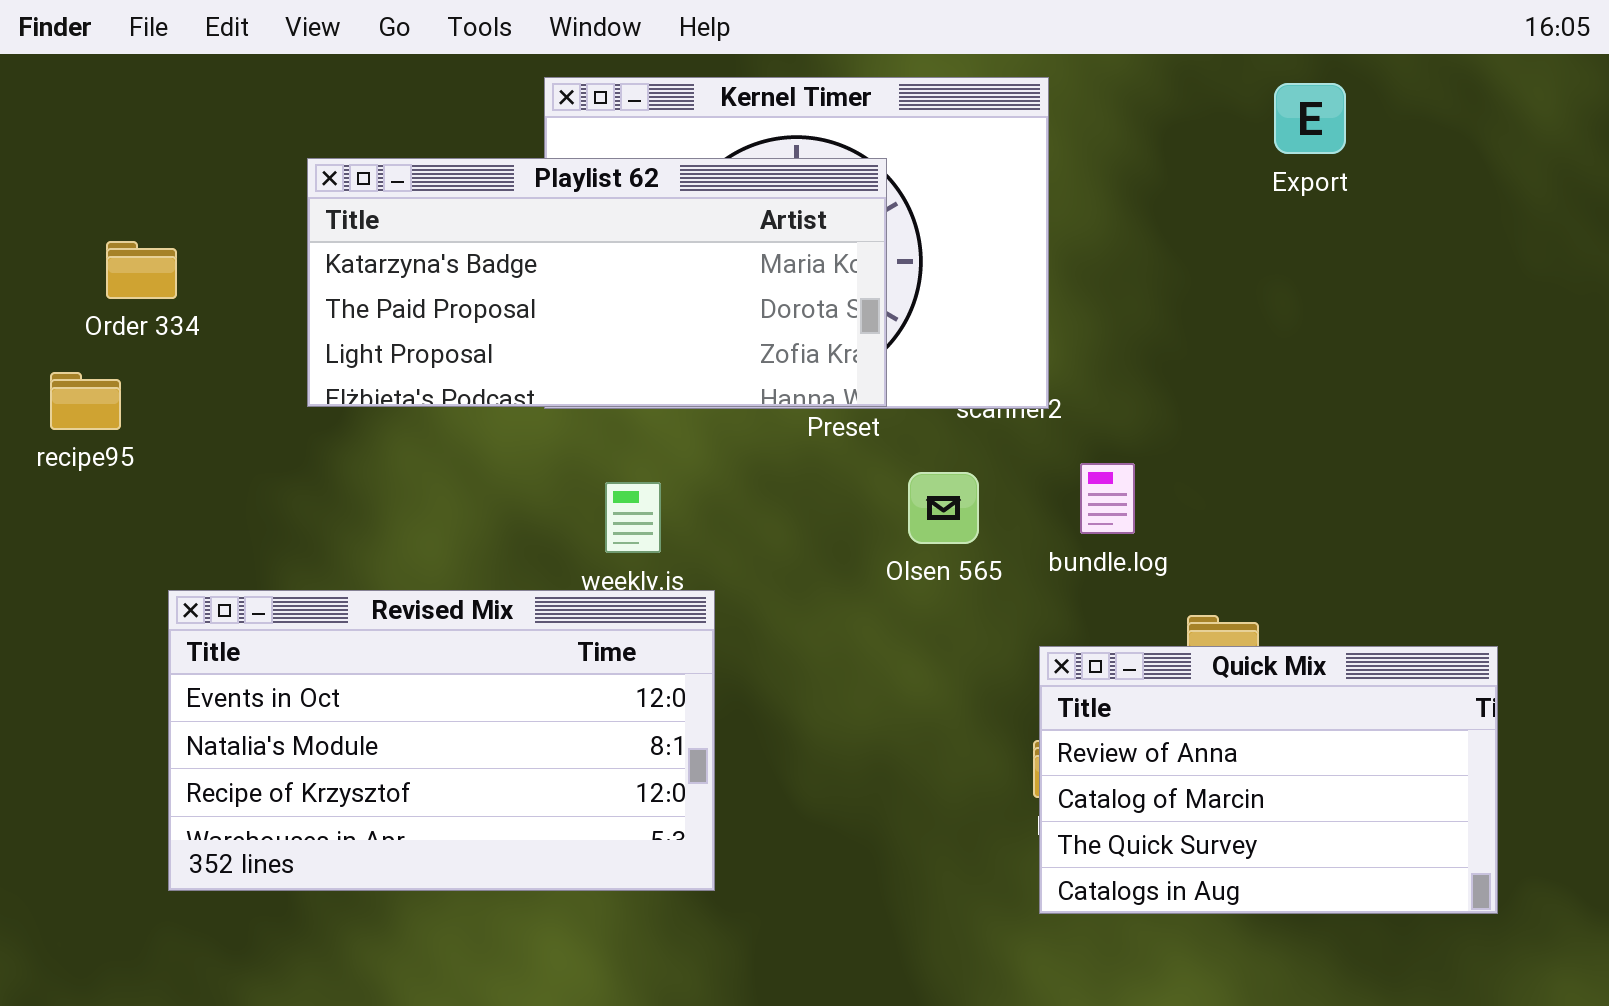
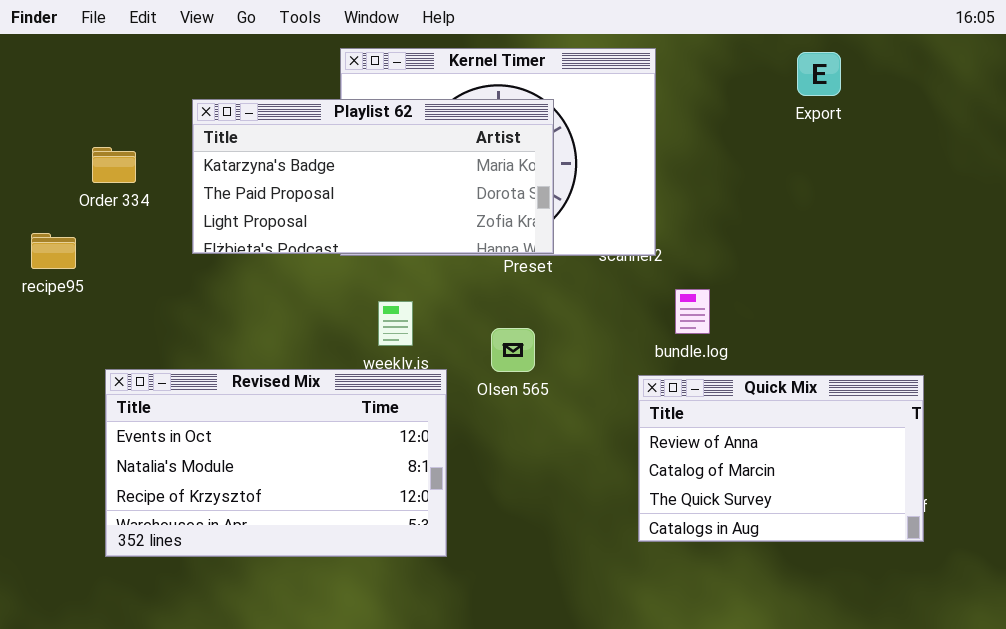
Order 334: [106,241,177,299] -> [92,147,136,183], moved
Olsen 565: [908,472,979,544] -> [491,328,535,372], moved
Quick Mix: [1039,646,1498,914] -> [638,375,924,542], moved

